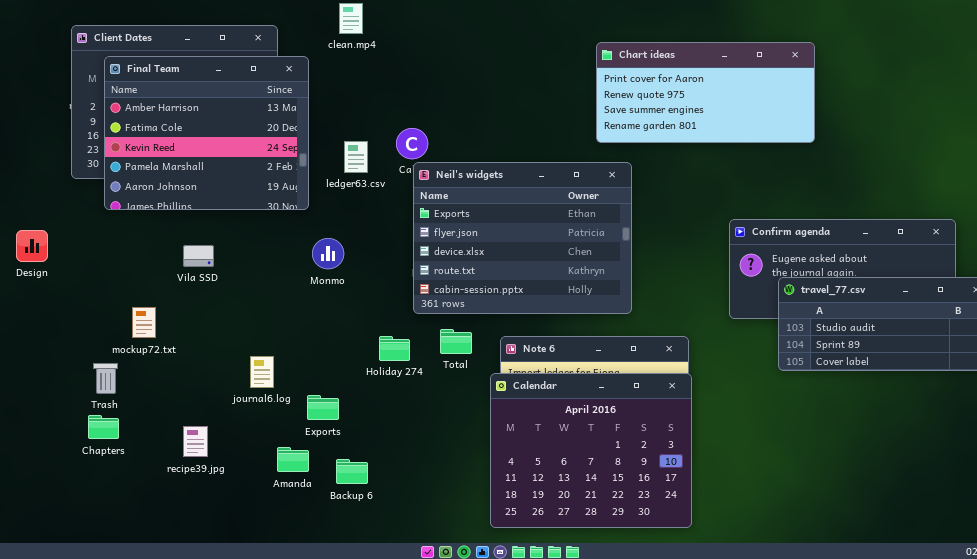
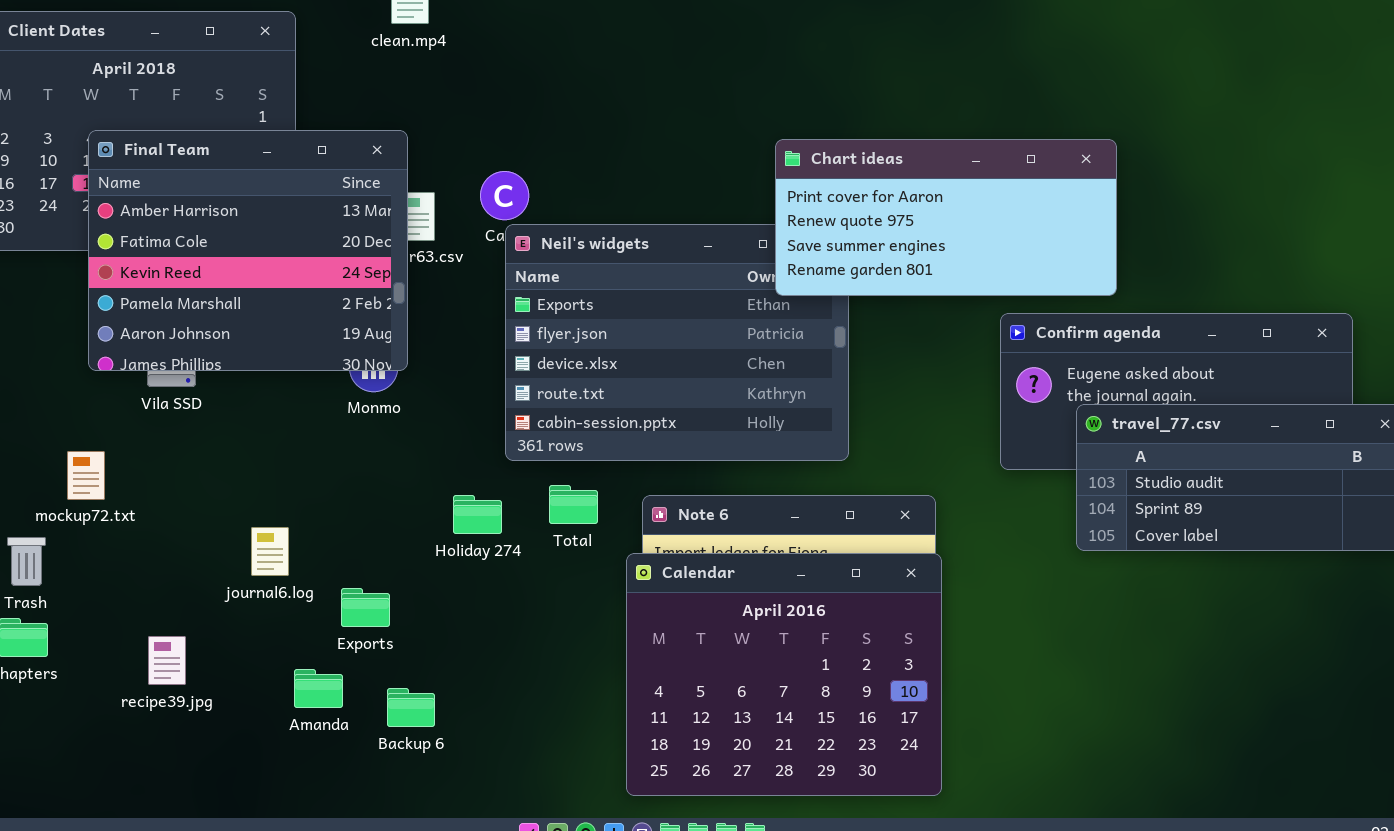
Chart ideas: [596,42,815,143] -> [775,139,1117,296], moved
Final Team: [104,56,309,210] -> [88,130,408,371], moved

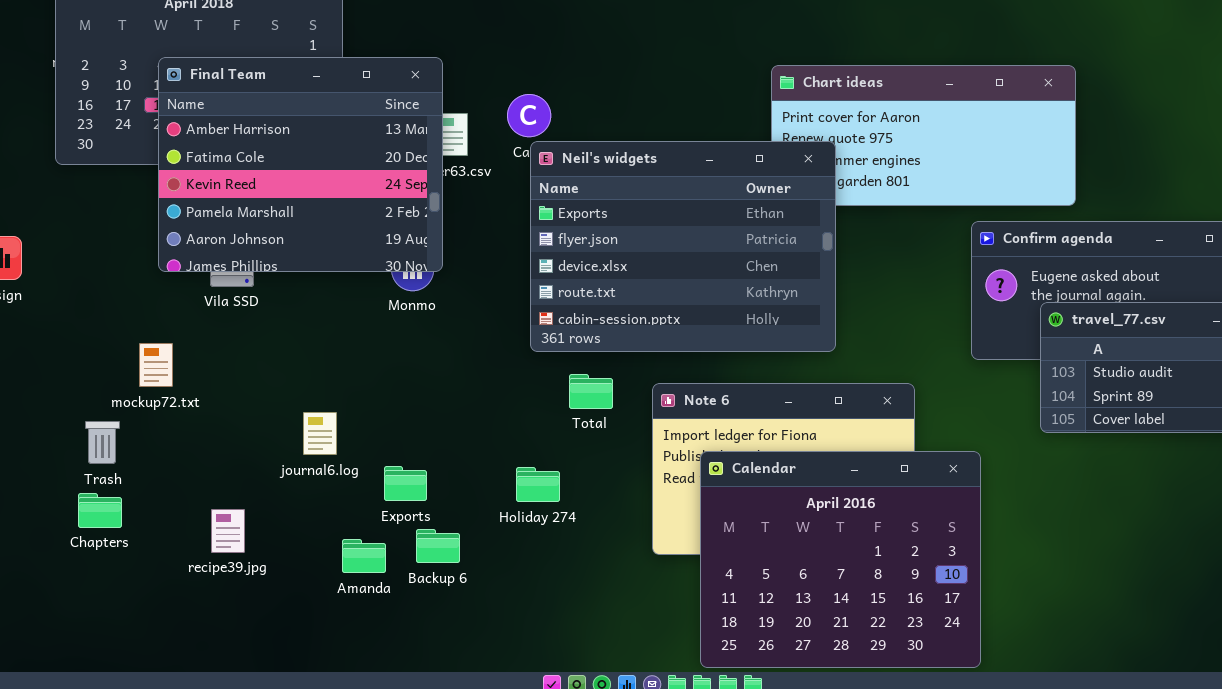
Neil's widgets: [505,224,849,461] -> [530,141,836,352], raised
Holiday 274: [453,495,502,534] -> [516,467,560,502], moved
Calendar: [626,553,942,796] -> [700,451,981,668], moved
Backup 6: [387,688,435,727] -> [416,529,460,563], moved

